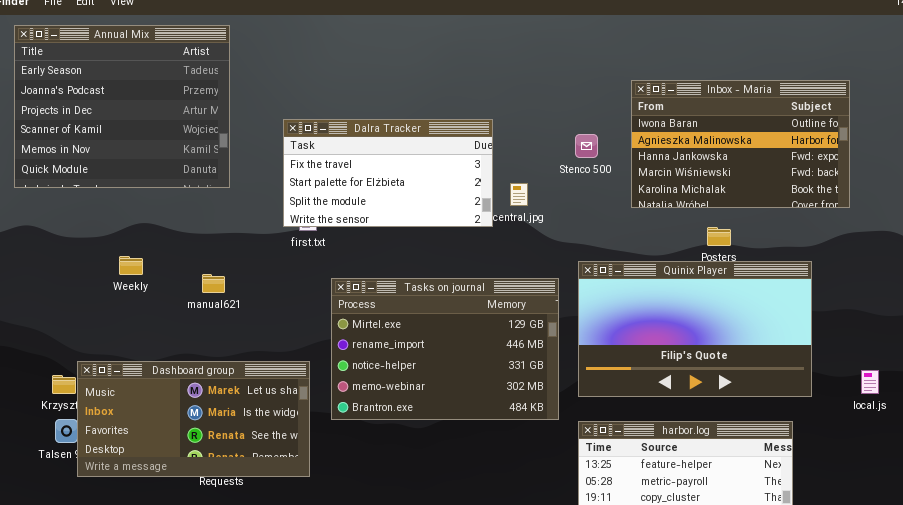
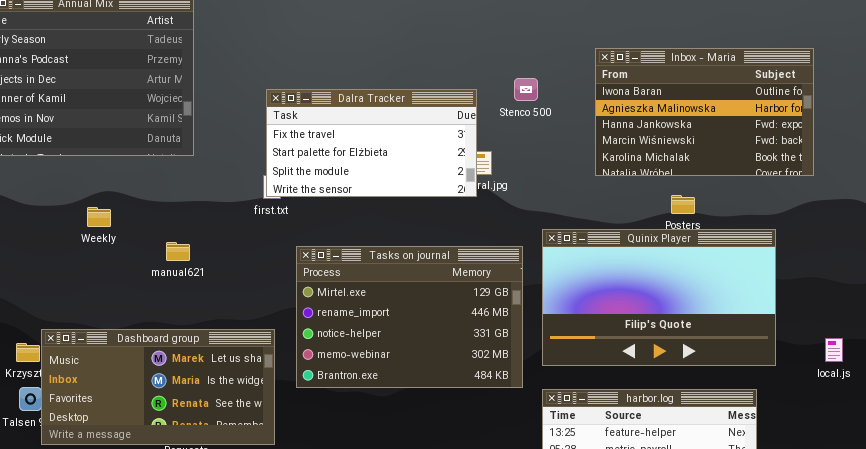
Dalra Tracker: [283,119,493,227] -> [266,89,477,197], moved
Stenco 500: [575,134,598,158] -> [514,78,538,101], moved
Weekly: [119,256,143,275] -> [87,207,111,227], moved

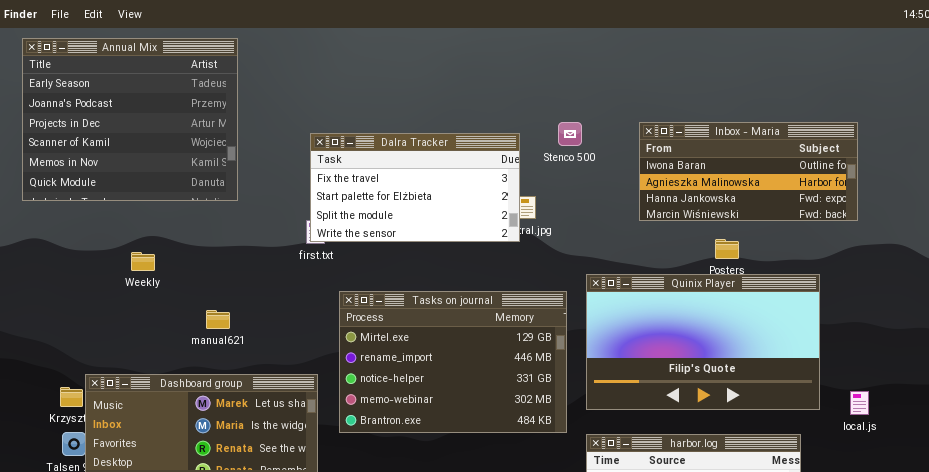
Inbox - Maria: [595,48,814,176] -> [639,122,858,221], resized
manual621: [166,242,190,261] -> [206,310,230,329], moved
local.js: [825,338,843,362] -> [850,391,869,415], moved

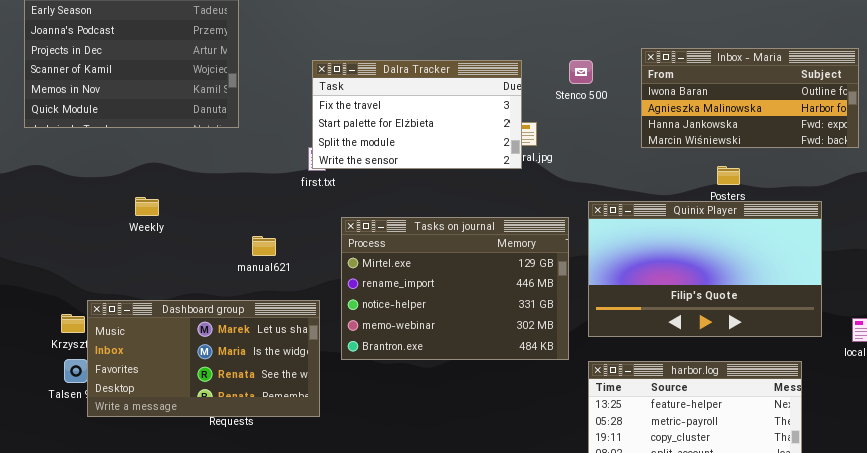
Stenco 500: [558,122,582,146] -> [569,60,593,84], moved
Weekly: [131,252,155,271] -> [135,197,159,216], moved
manual621: [206,310,230,329] -> [252,236,276,256], moved

